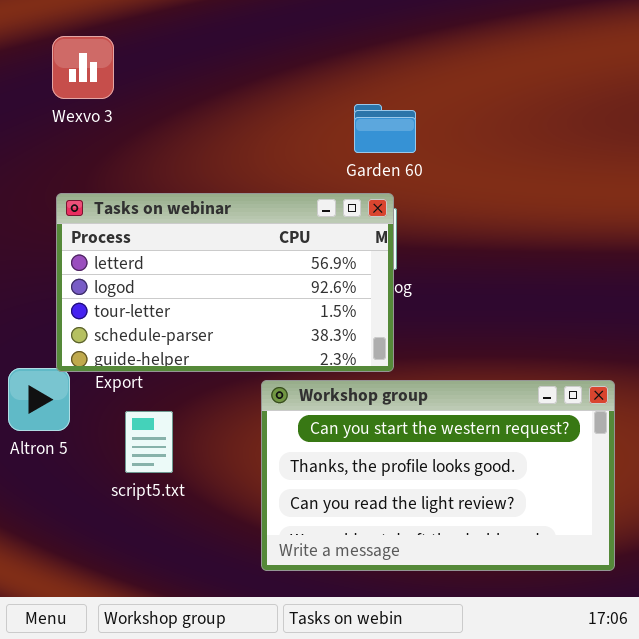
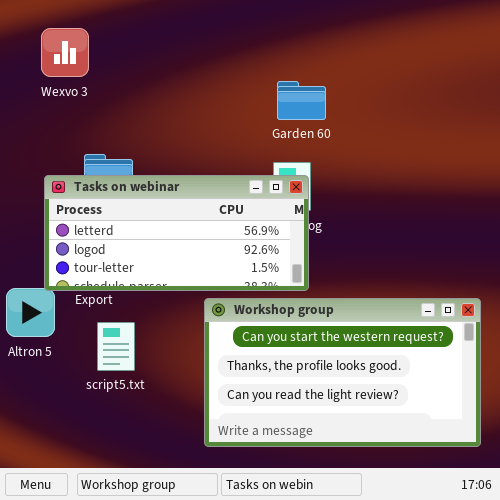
Tasks on webinar: [56,193,394,372] -> [44,175,309,291], resized

